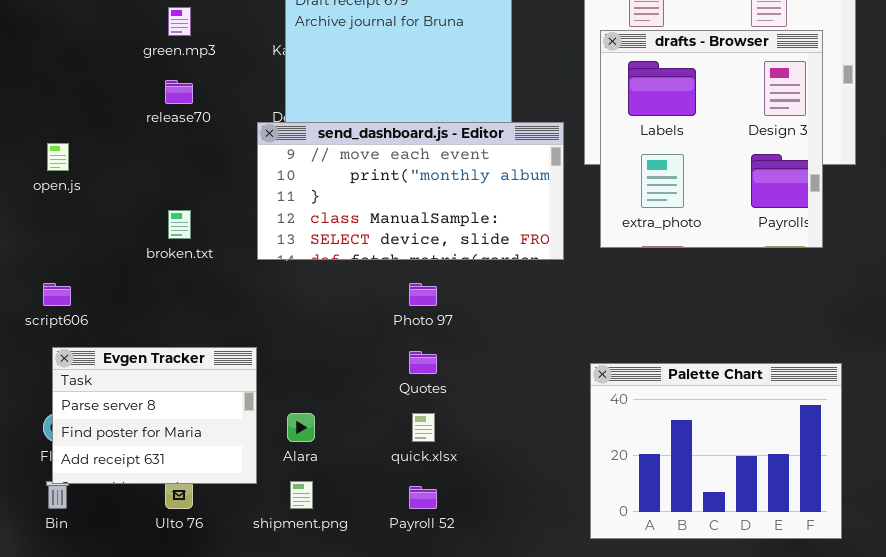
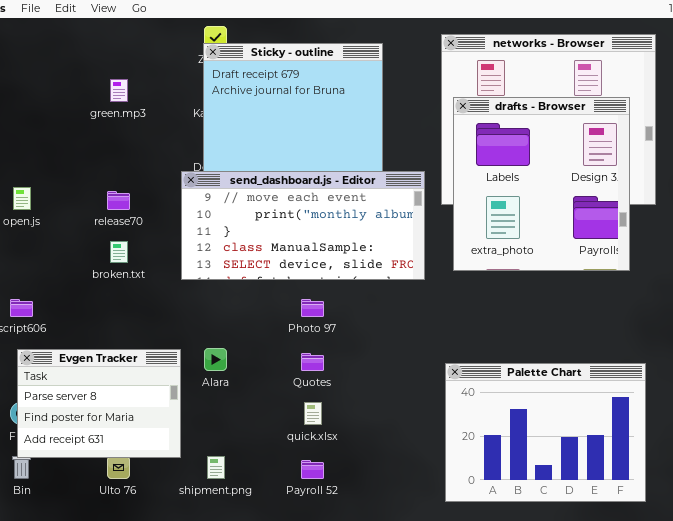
release70: [165,80,193,104] -> [107,191,130,210], moved
Alara: [287,413,315,442] -> [204,348,227,371], moved

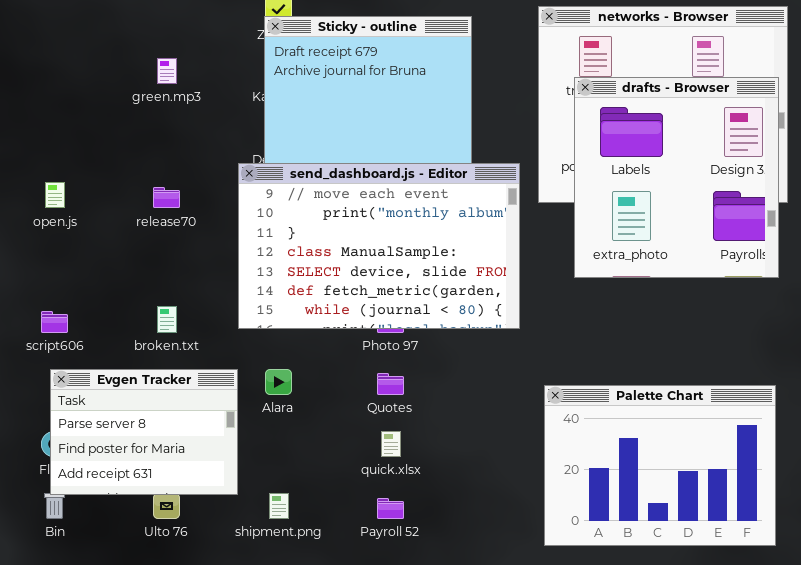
drafts - Browser: [453,97,630,271] -> [574,77,779,278], moved
send_dashboard.js - Editor: [181,171,425,280] -> [238,163,520,329], resized
broken.txt: [110,241,128,263] -> [157,306,177,333], moved

